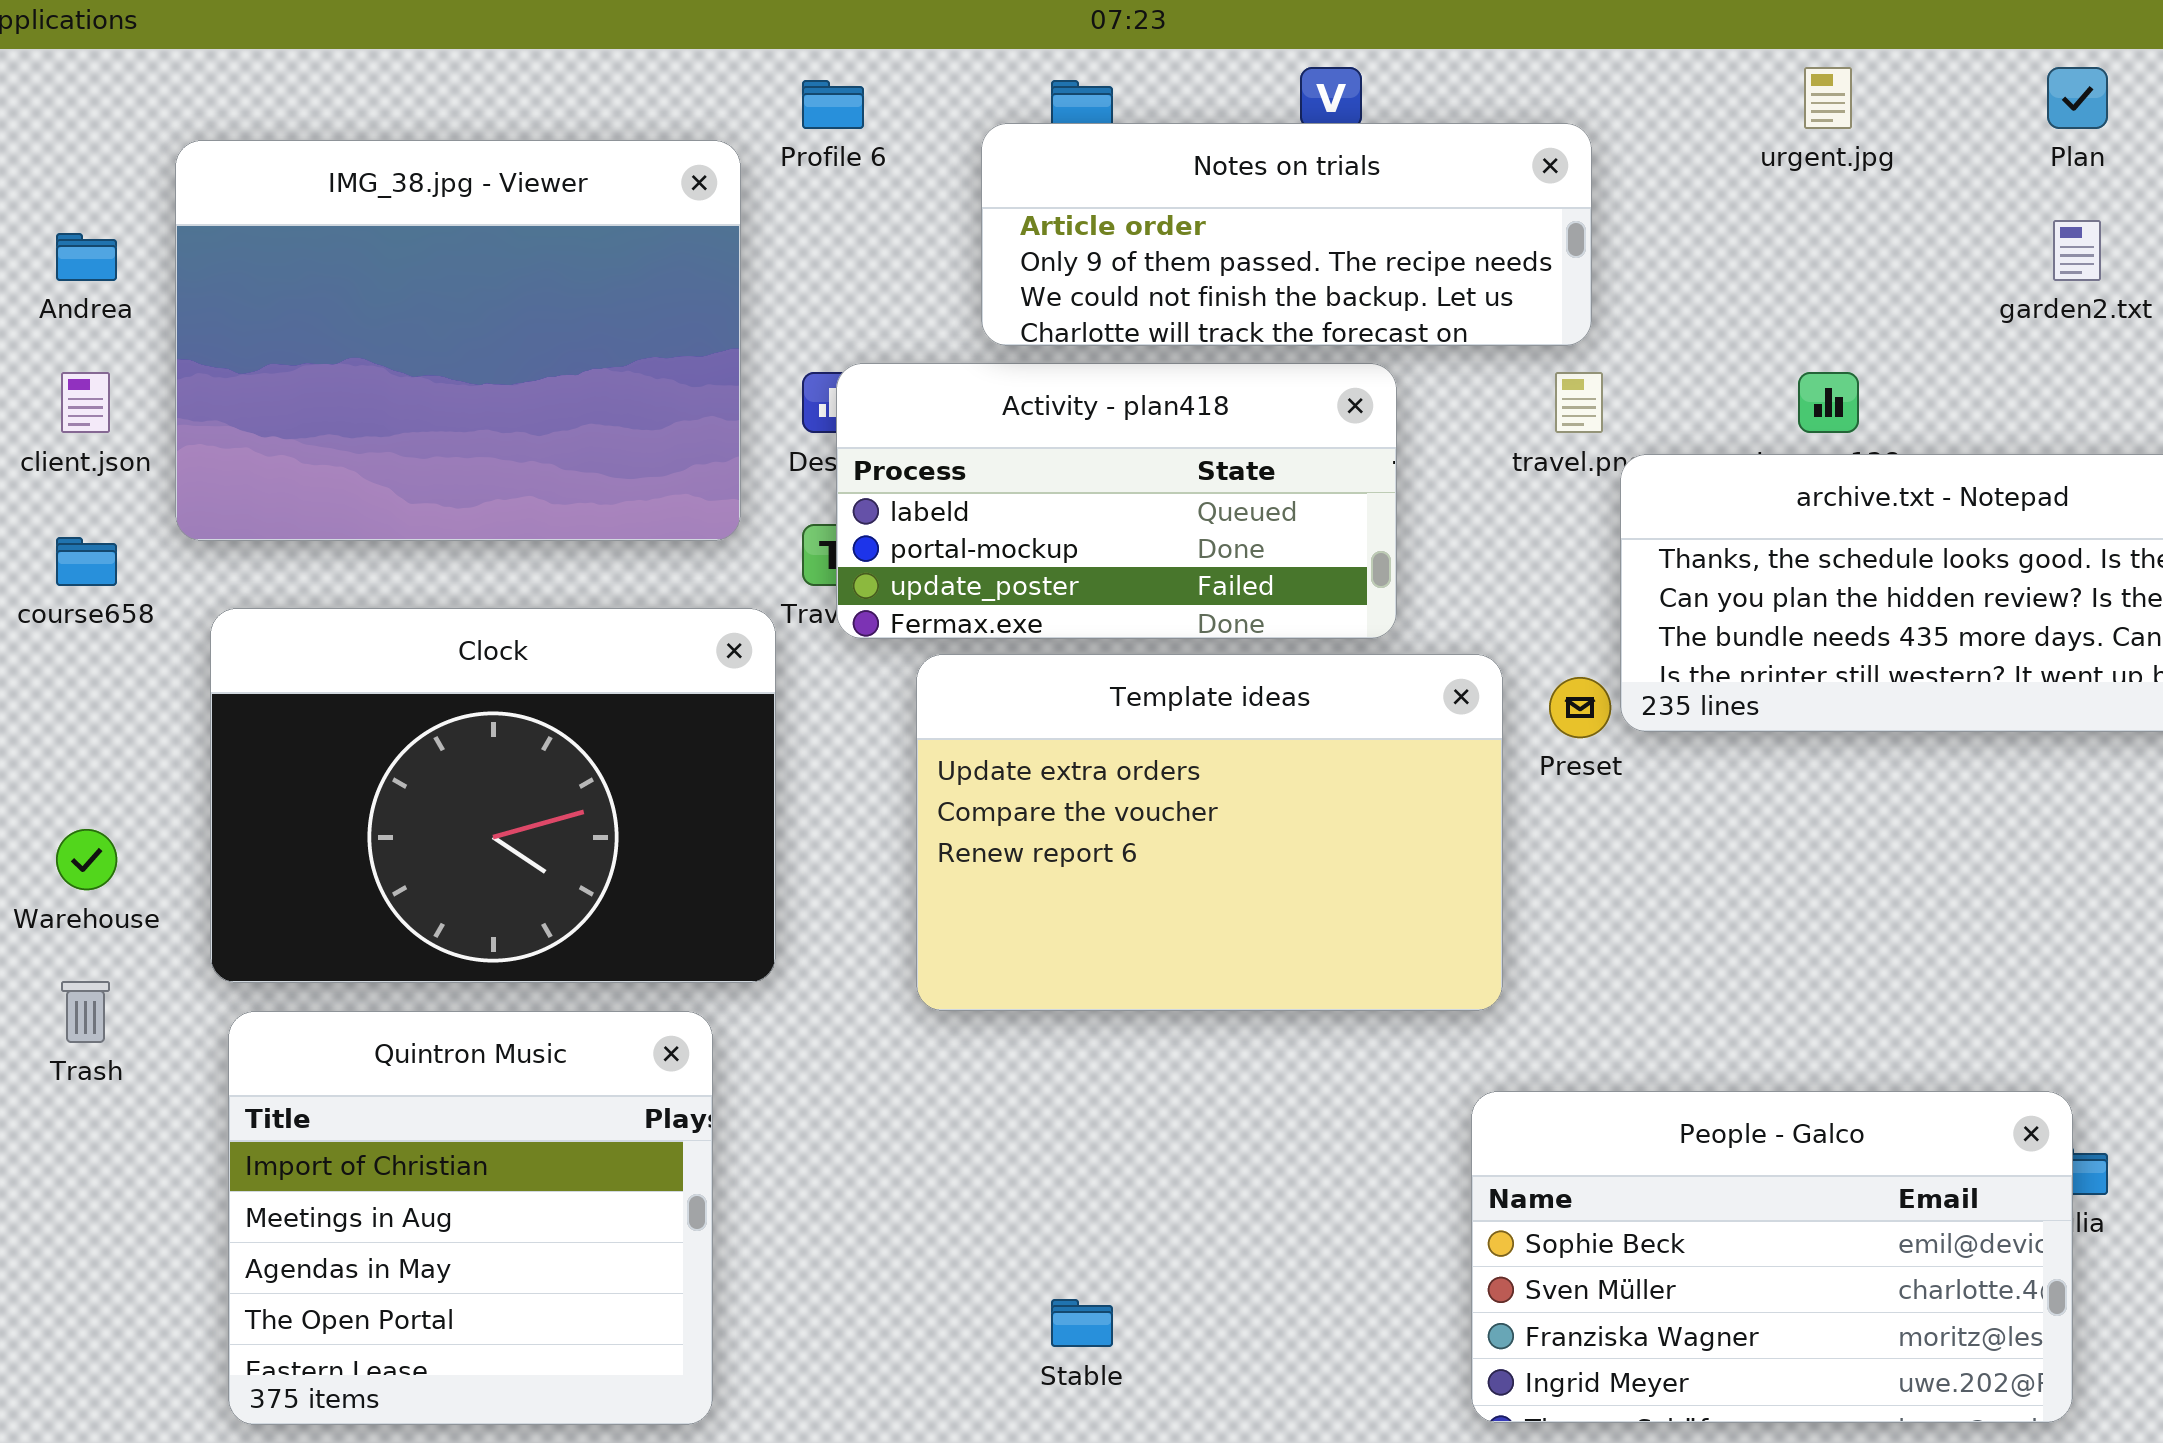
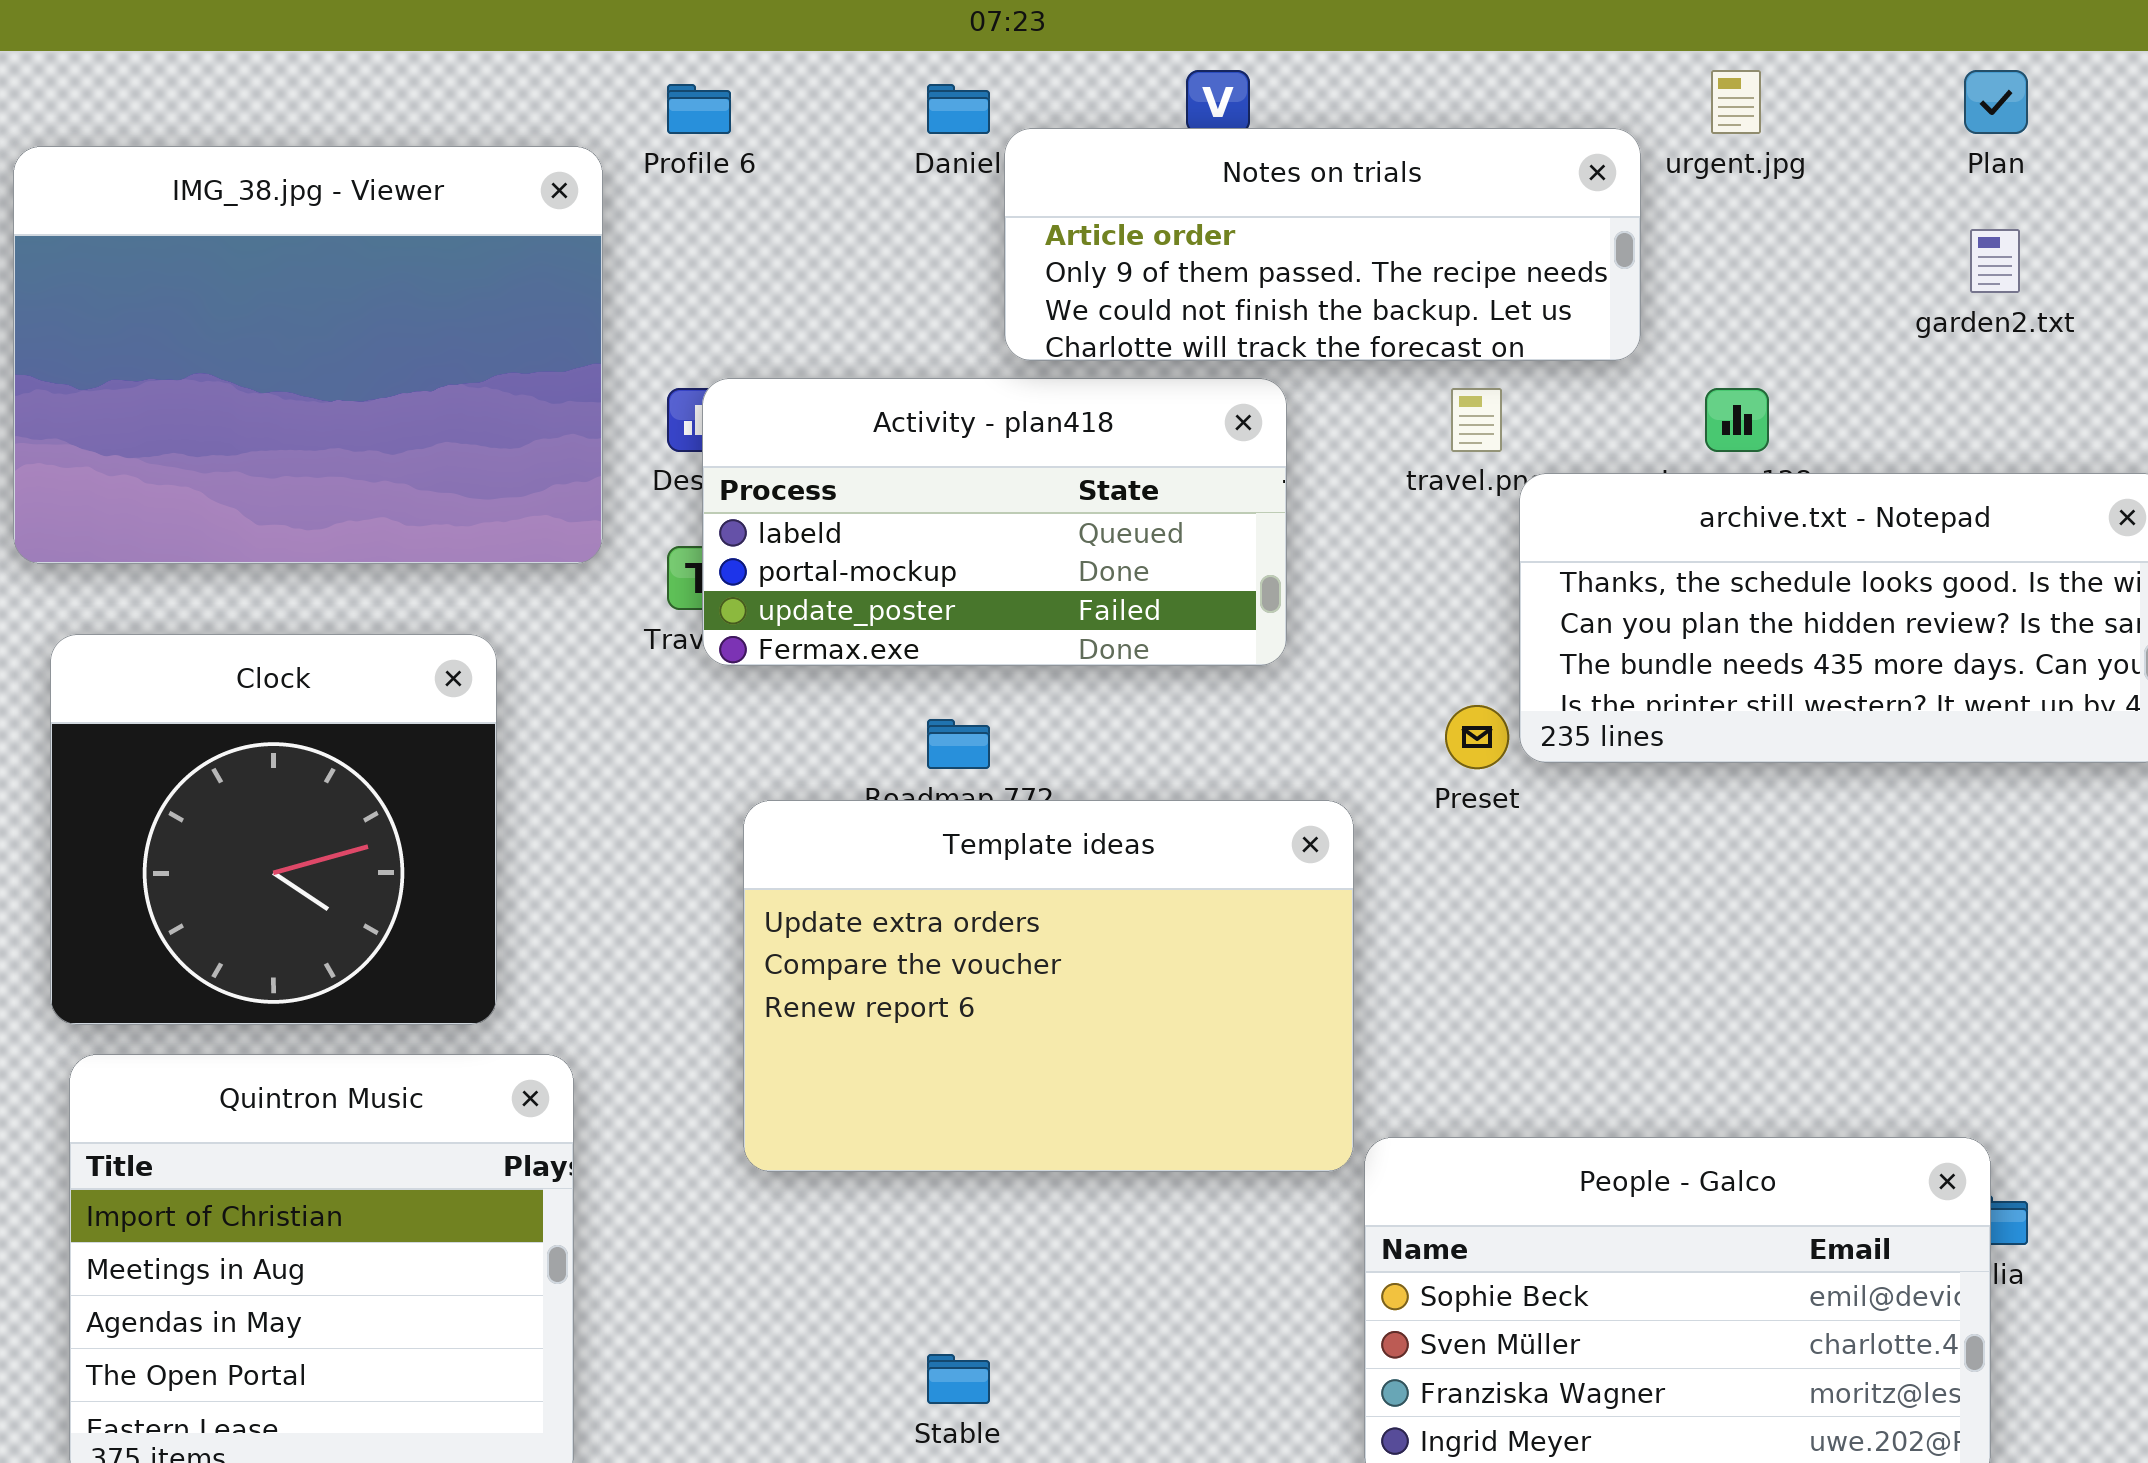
Notes on trials: [981,123,1592,346] -> [1004,128,1641,361], moved
Clock: [210,608,776,983] -> [50,634,497,1025], resized
Template ideas: [916,654,1503,1011] -> [743,800,1354,1172], moved

